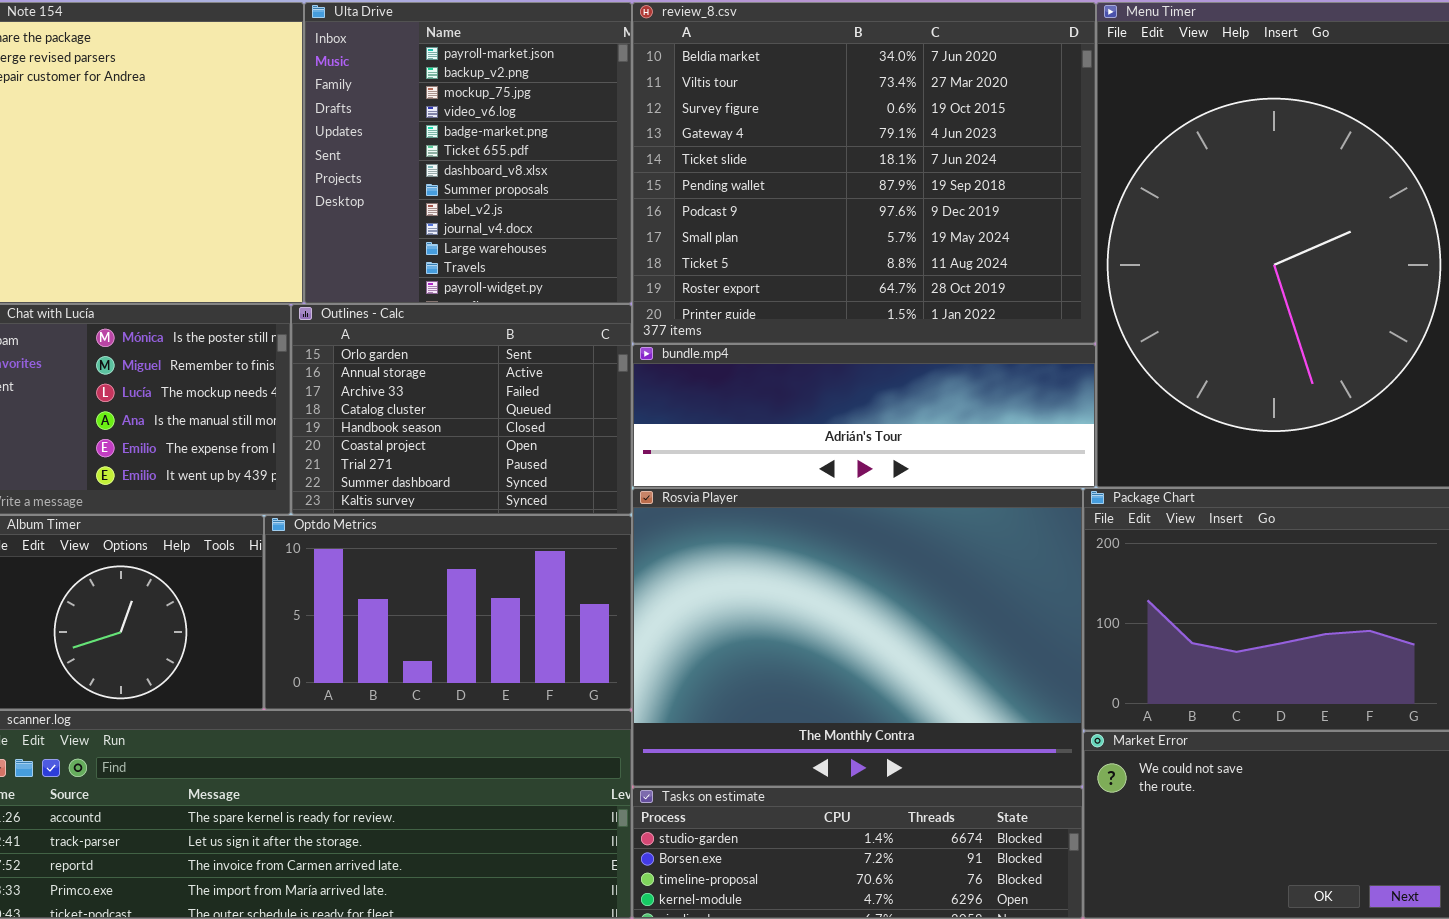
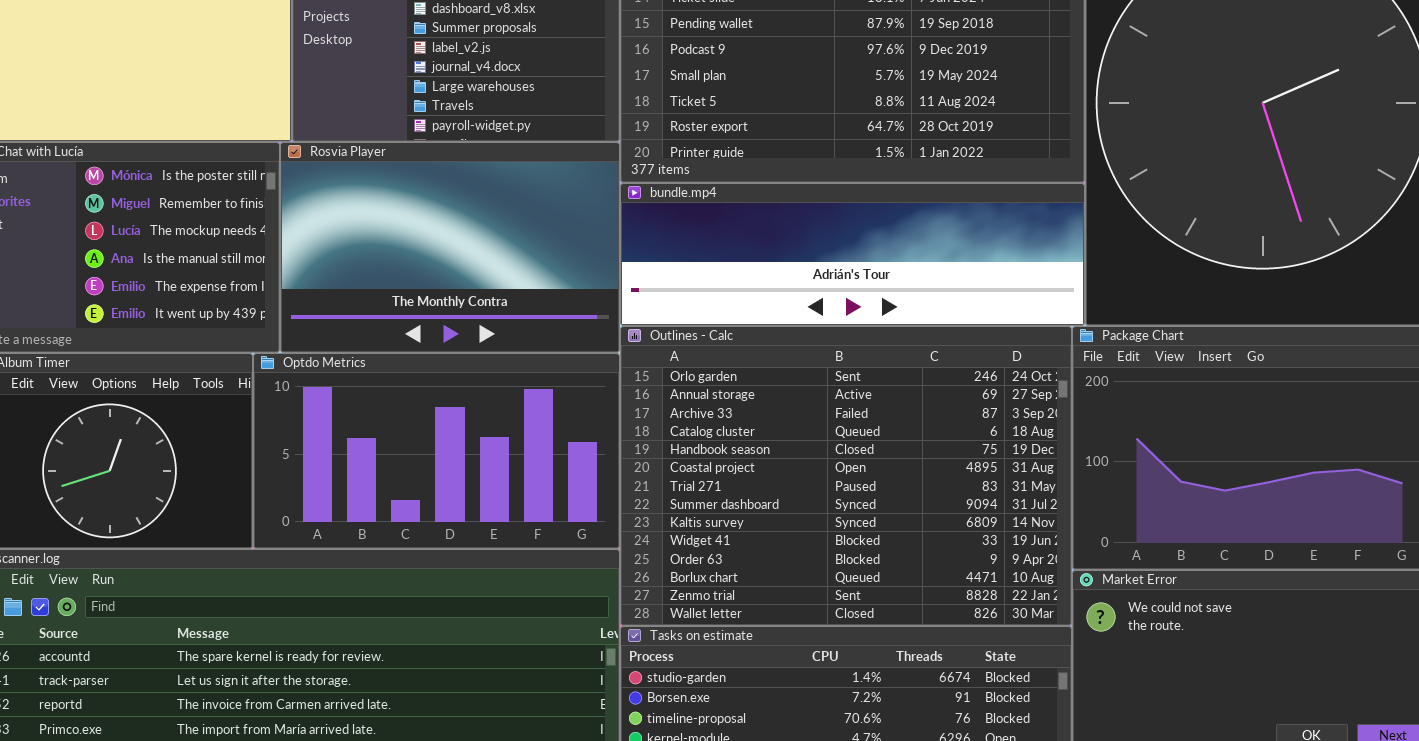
Outlines - Calc: [291,304,632,515] -> [620,326,1072,626], moved, resized
Rosvia Player: [632,488,1083,787] -> [280,142,620,353], moved, resized

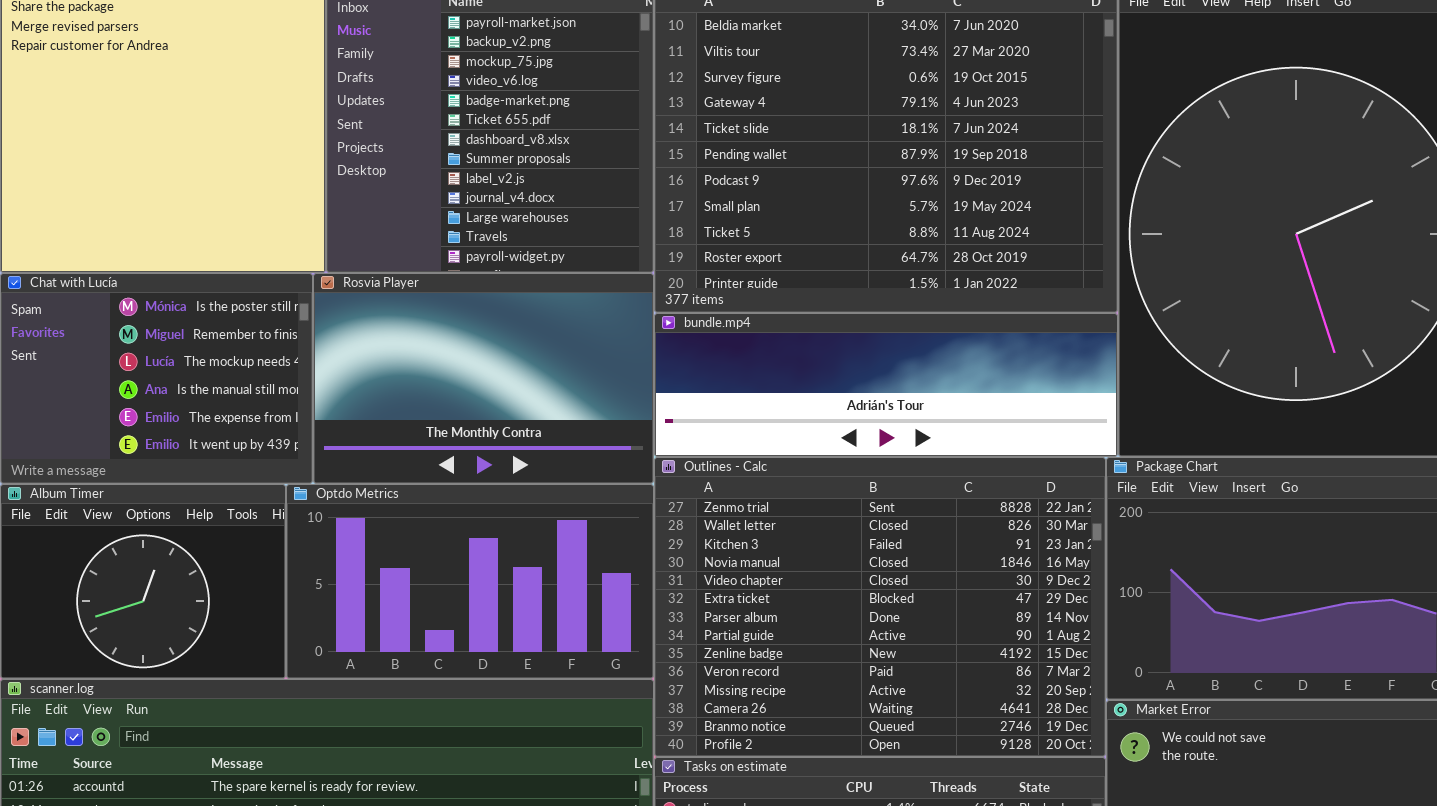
Outlines - Calc: [620,326,1072,626] -> [654,457,1106,757], scrolled down 12 rows

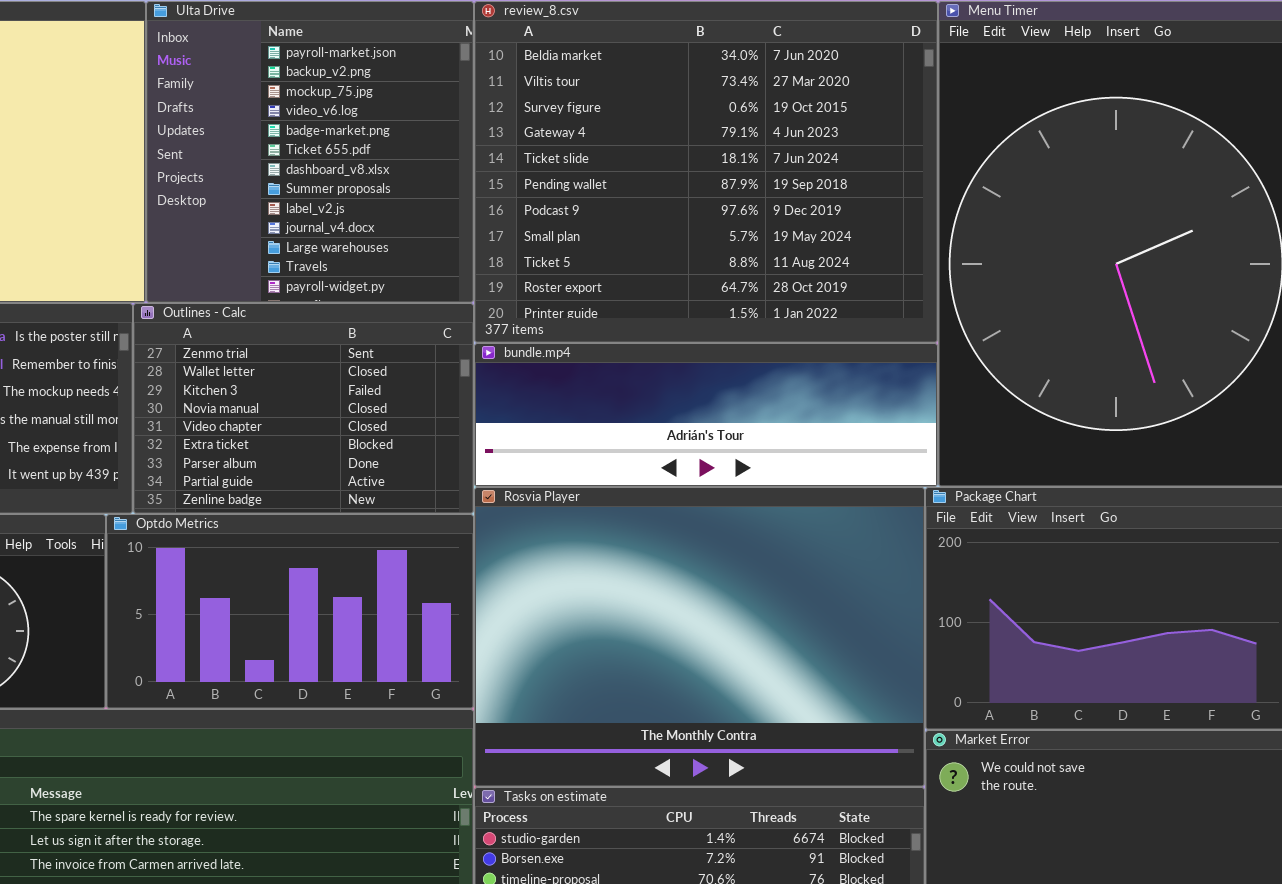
Rosvia Player: [313,273,654,484] -> [474,487,925,787], moved, resized
Outlines - Calc: [654,457,1106,757] -> [133,303,474,514], moved, resized

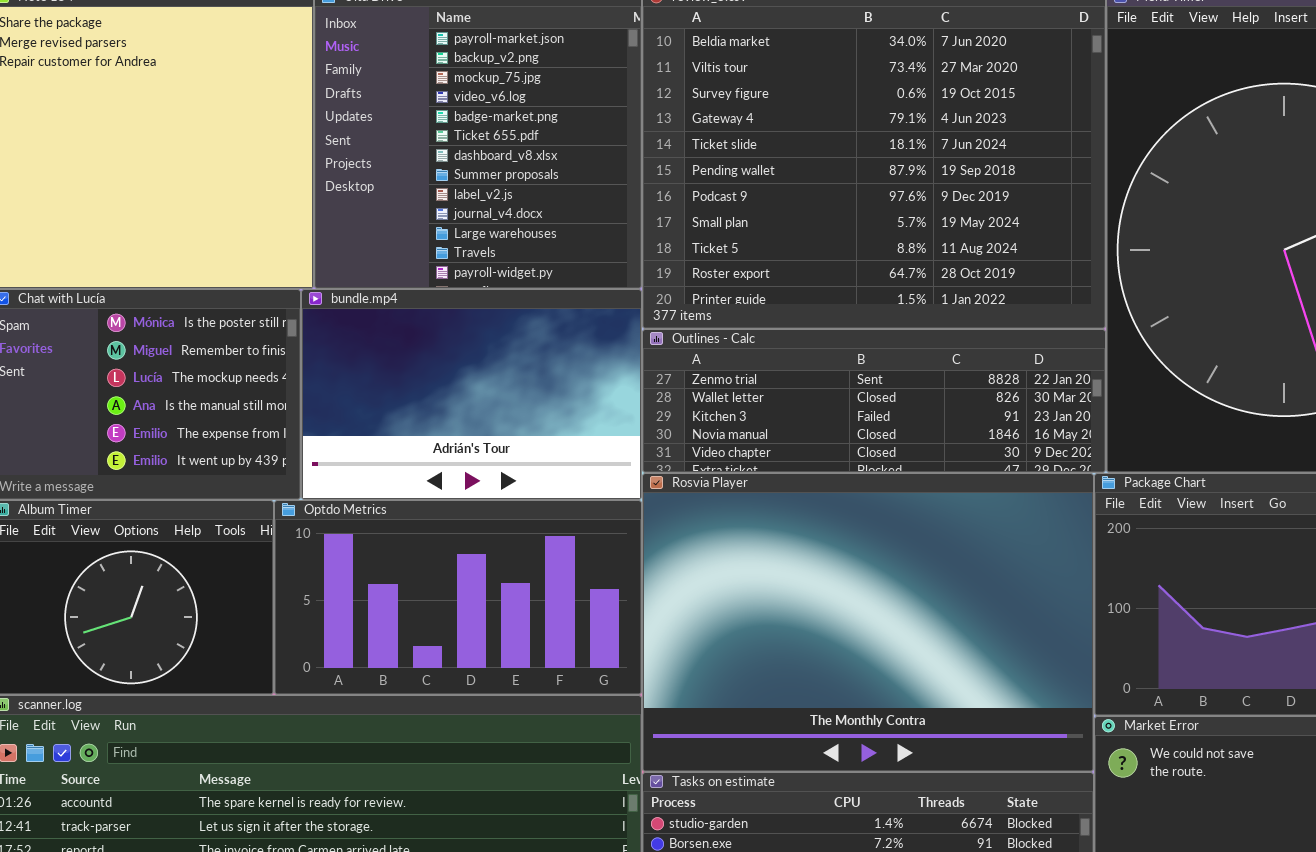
Outlines - Calc: [133,303,474,514] -> [642,329,1106,473], moved, resized
bundle.mp4: [474,343,938,487] -> [301,289,642,500], moved, resized

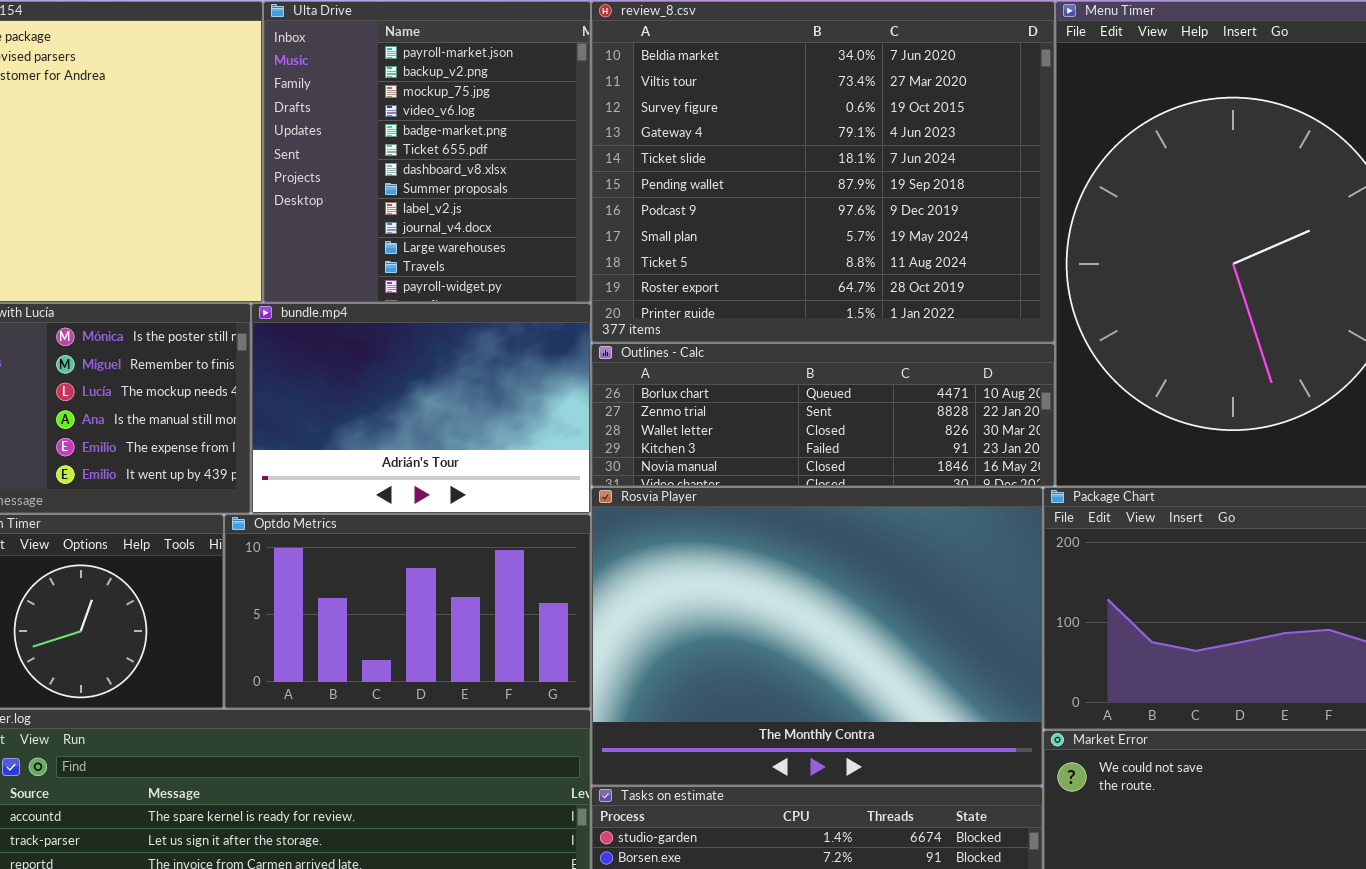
Outlines - Calc: [642,329,1106,473] -> [591,343,1055,487], scrolled up 1 row

